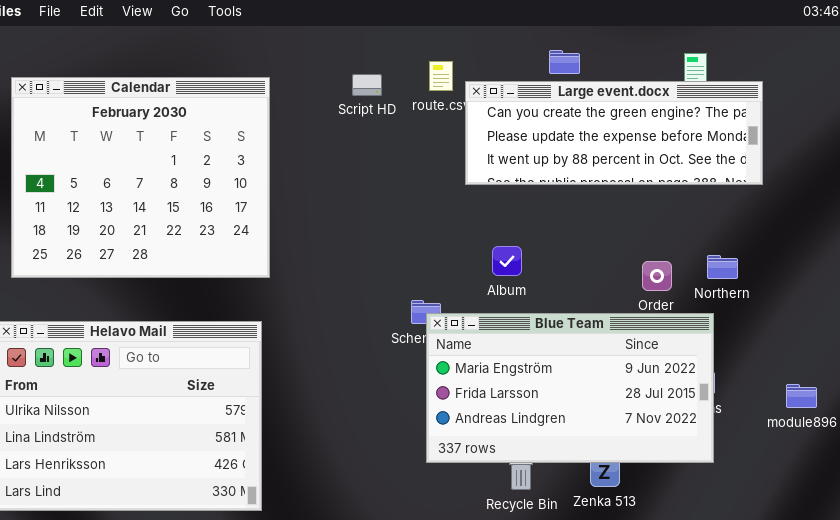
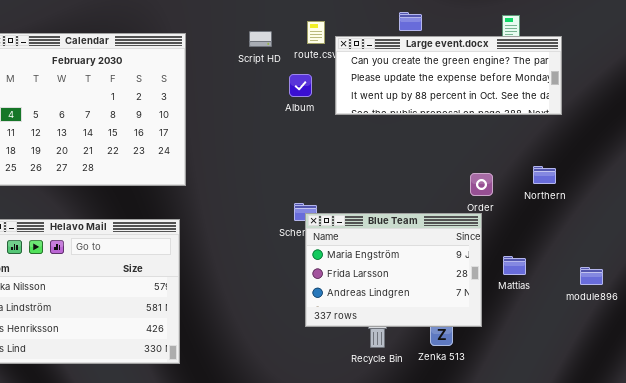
Album: [492,246,522,276] -> [289,74,312,97], moved
Northern: [707,255,738,279] -> [533,166,556,184], moved
Blue Team: [426,313,714,463] -> [305,213,482,327], resized

